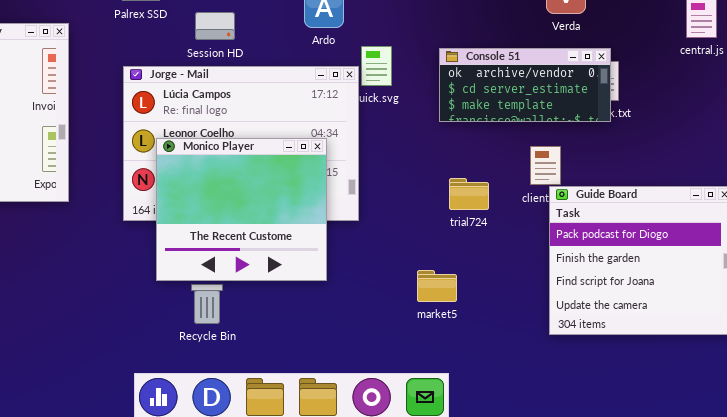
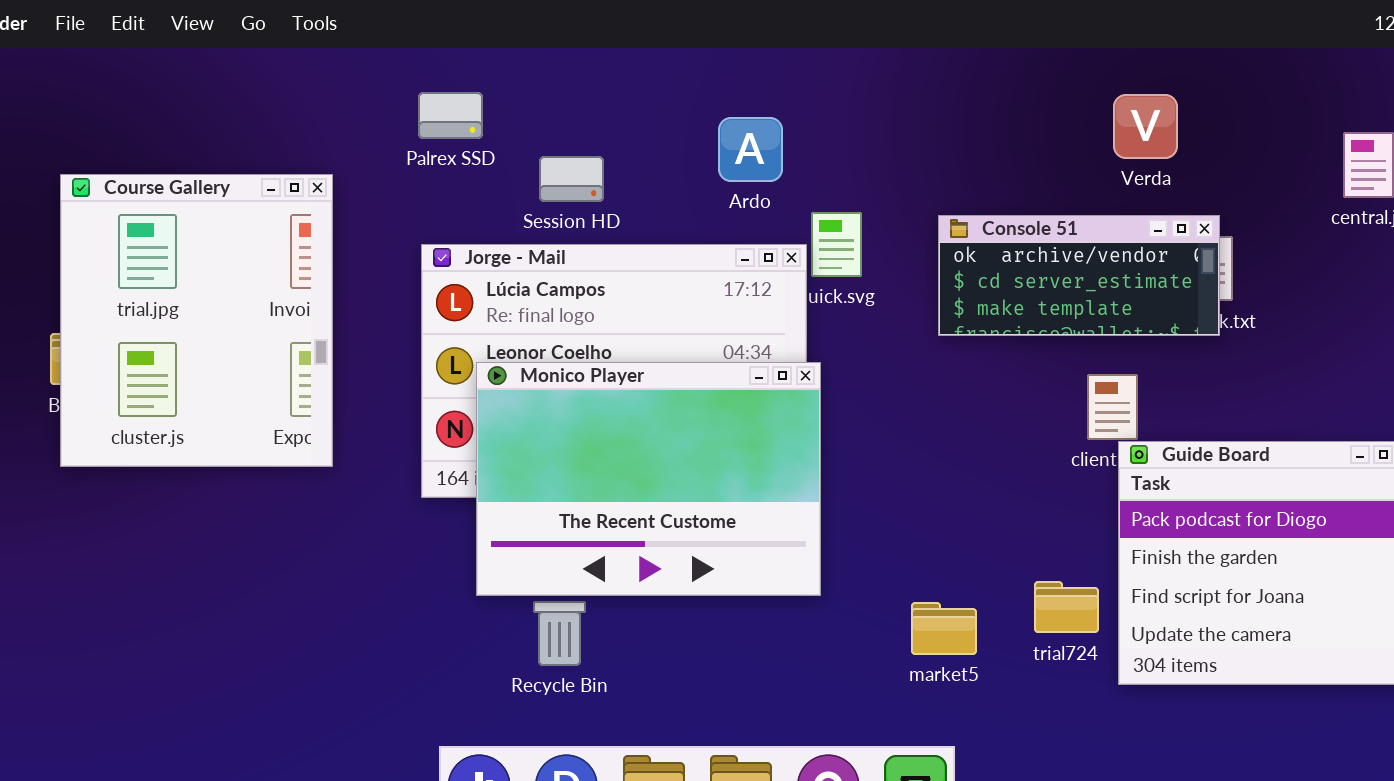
Monico Player: [156,138,327,281] -> [476,362,821,596], resized
trial724: [449,178,489,210] -> [1034,581,1099,633], moved
market5: [417,270,457,302] -> [911,602,977,655], moved

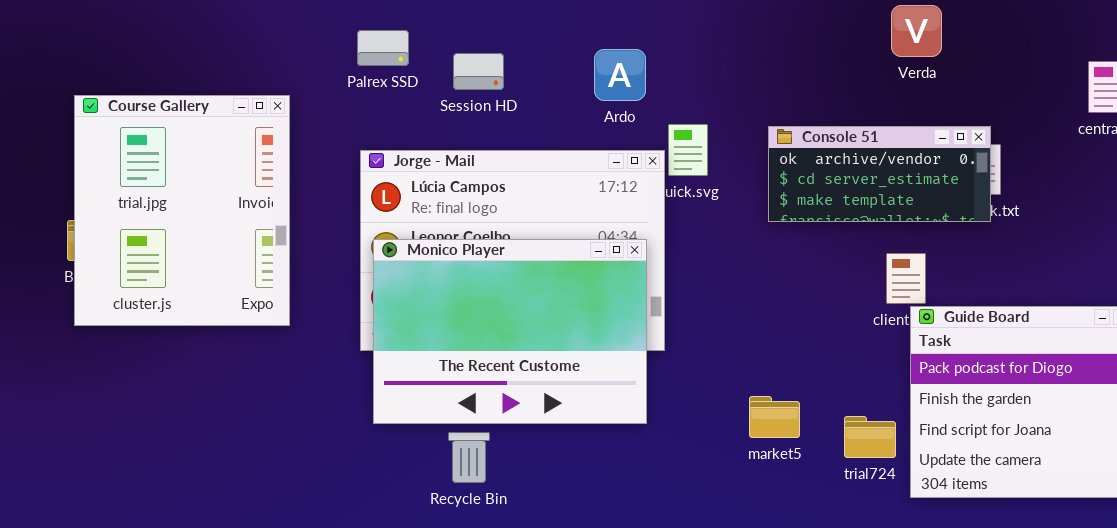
Verda: [1113,94,1178,159] -> [891,5,942,57], moved
Session HD: [539,156,604,202] -> [453,53,504,90], moved
Monico Player: [476,362,821,596] -> [373,239,647,424], moved
market5: [911,602,977,655] -> [749,396,800,438], moved

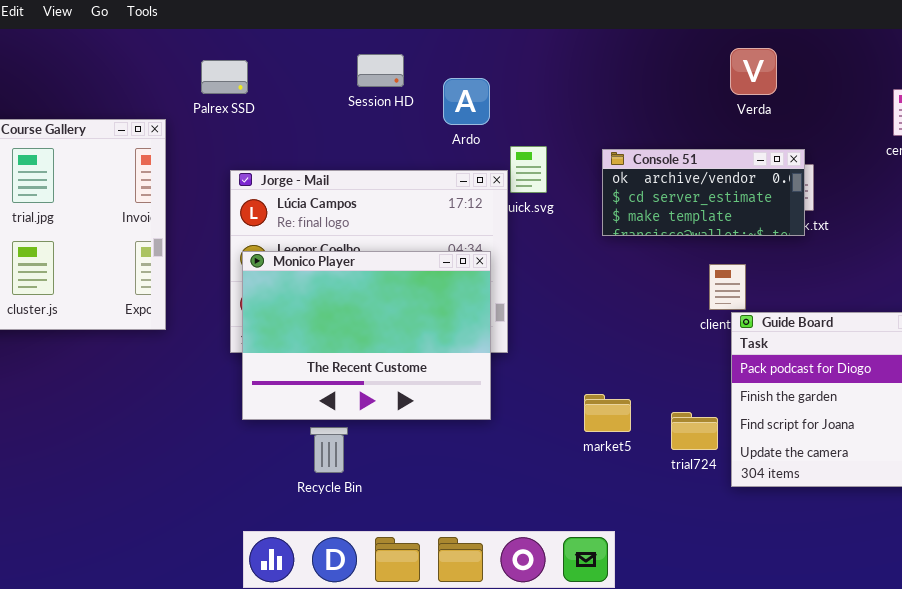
Verda: [891,5,942,57] -> [730,48,777,95], moved
Palrex SSD: [357,30,409,66] -> [201,60,248,94], moved
Session HD: [453,53,504,90] -> [357,54,404,87], moved

